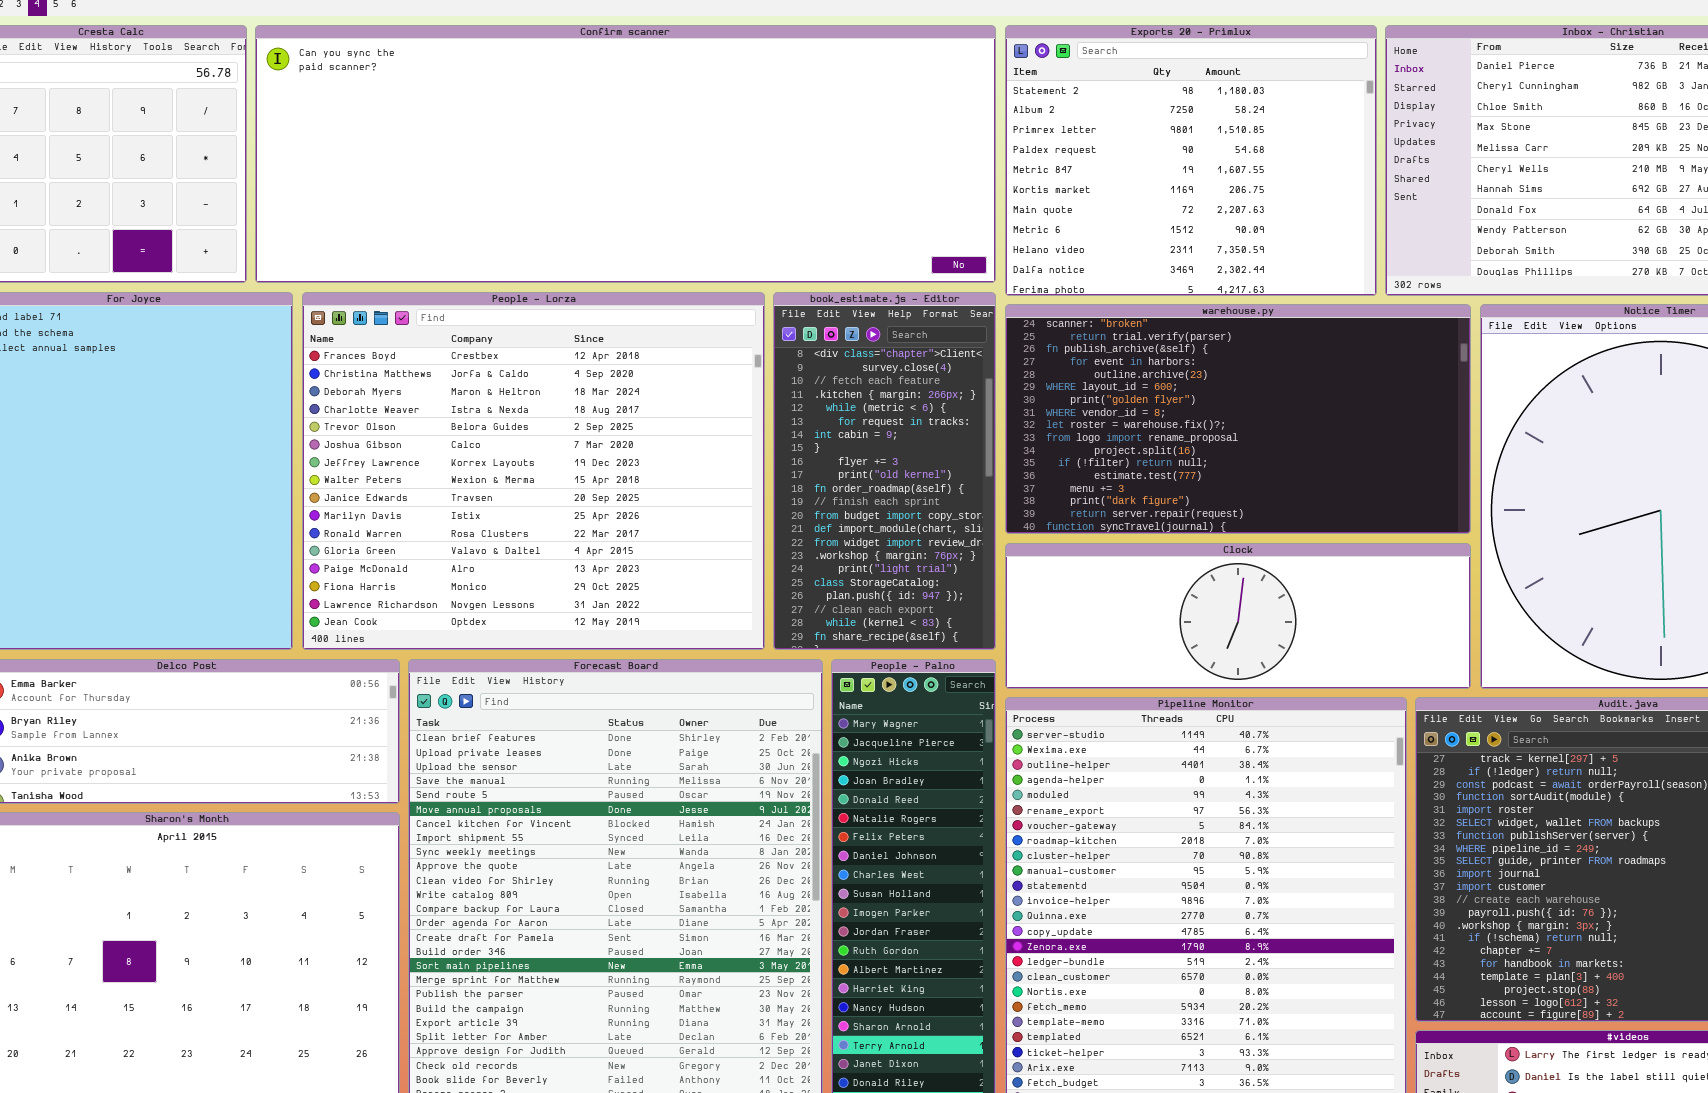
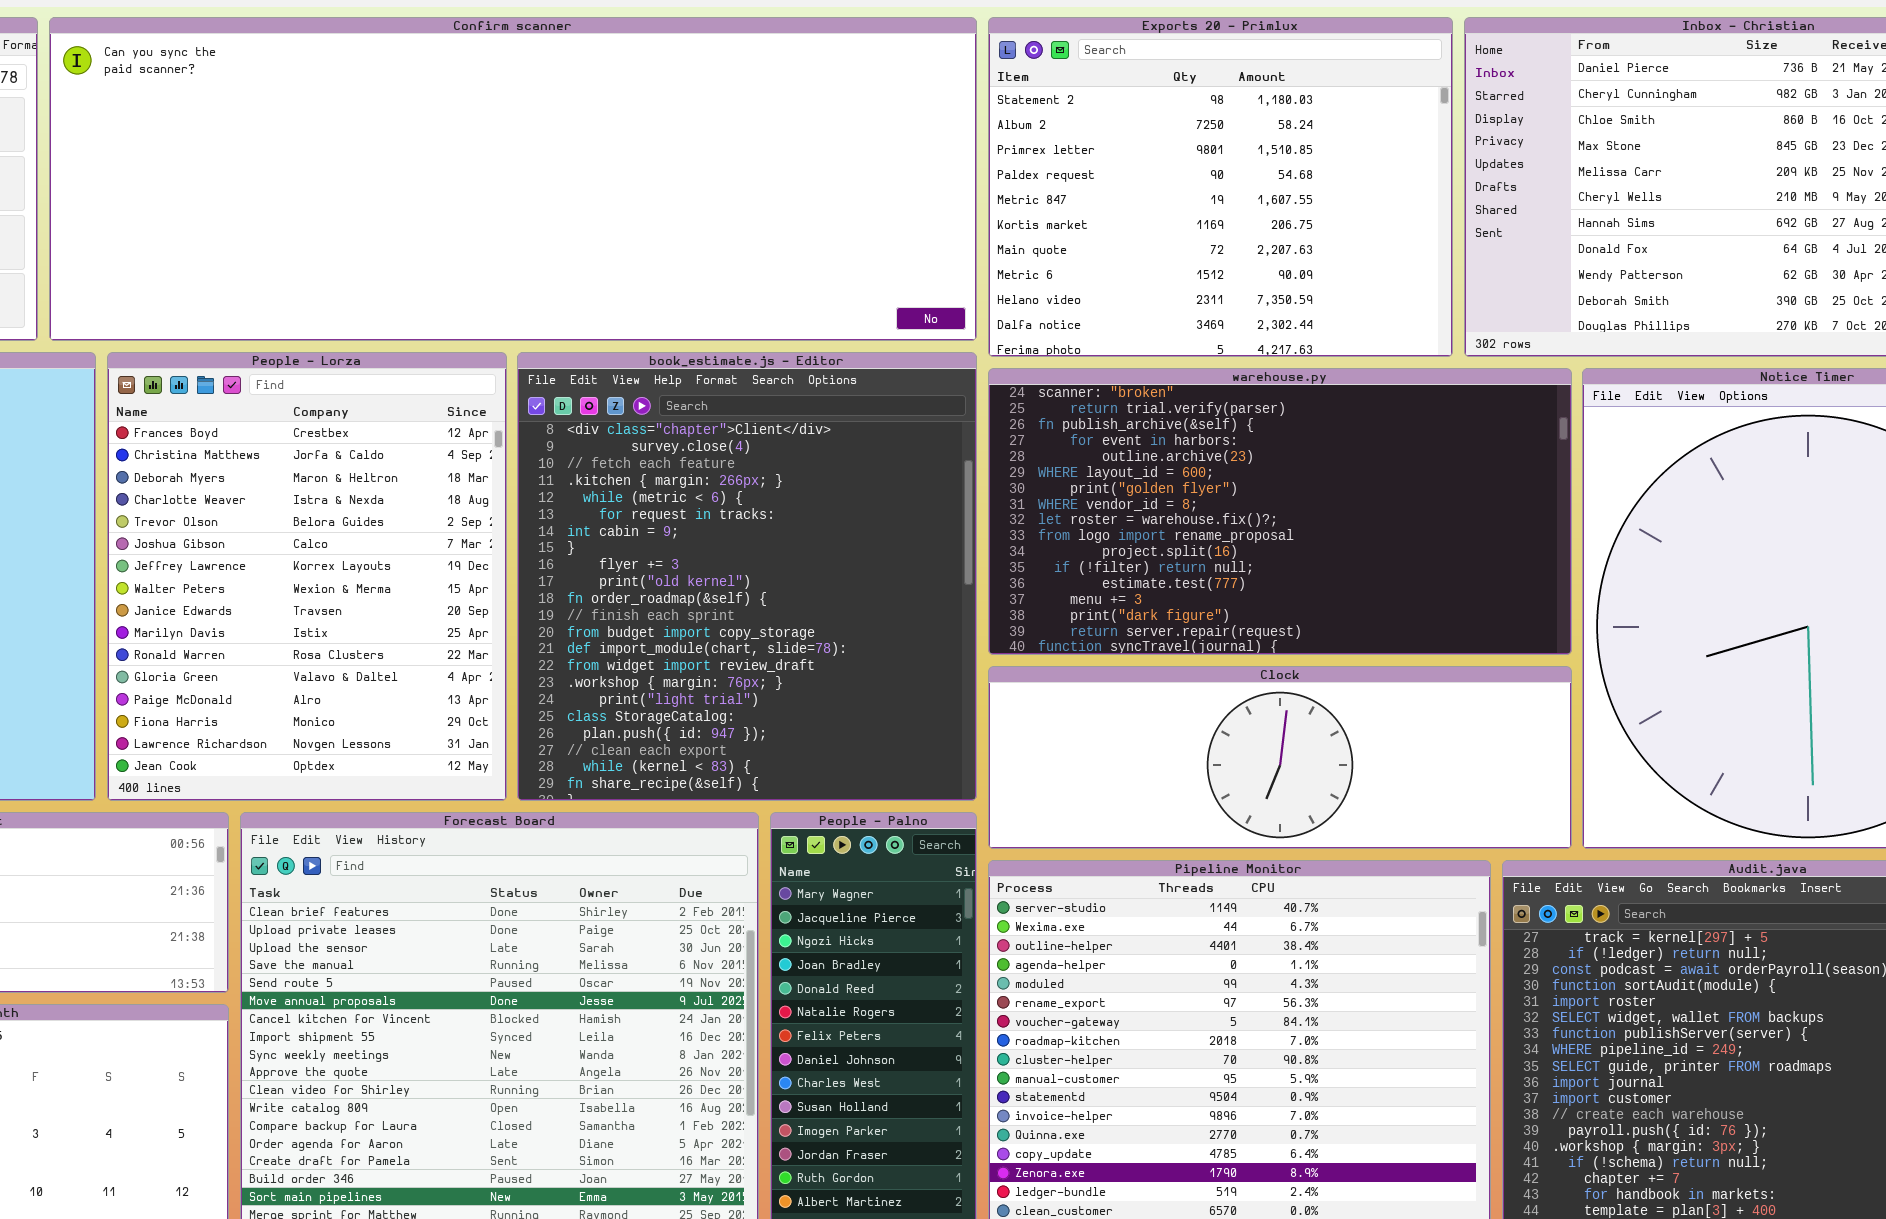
People - Lorza: [302,292,765,650] -> [107,352,507,801], resized
book_estimate.js - Editor: [773,292,996,650] -> [517,352,977,801], resized

